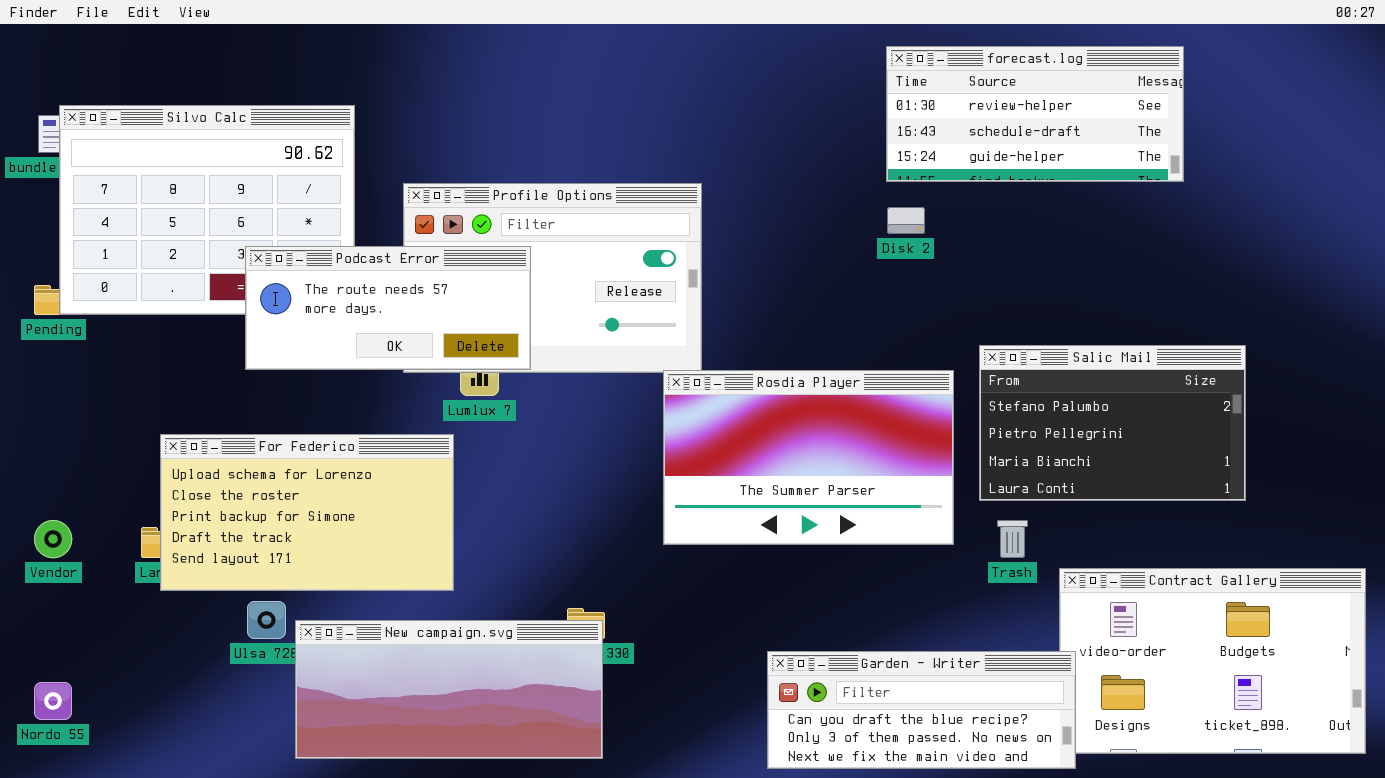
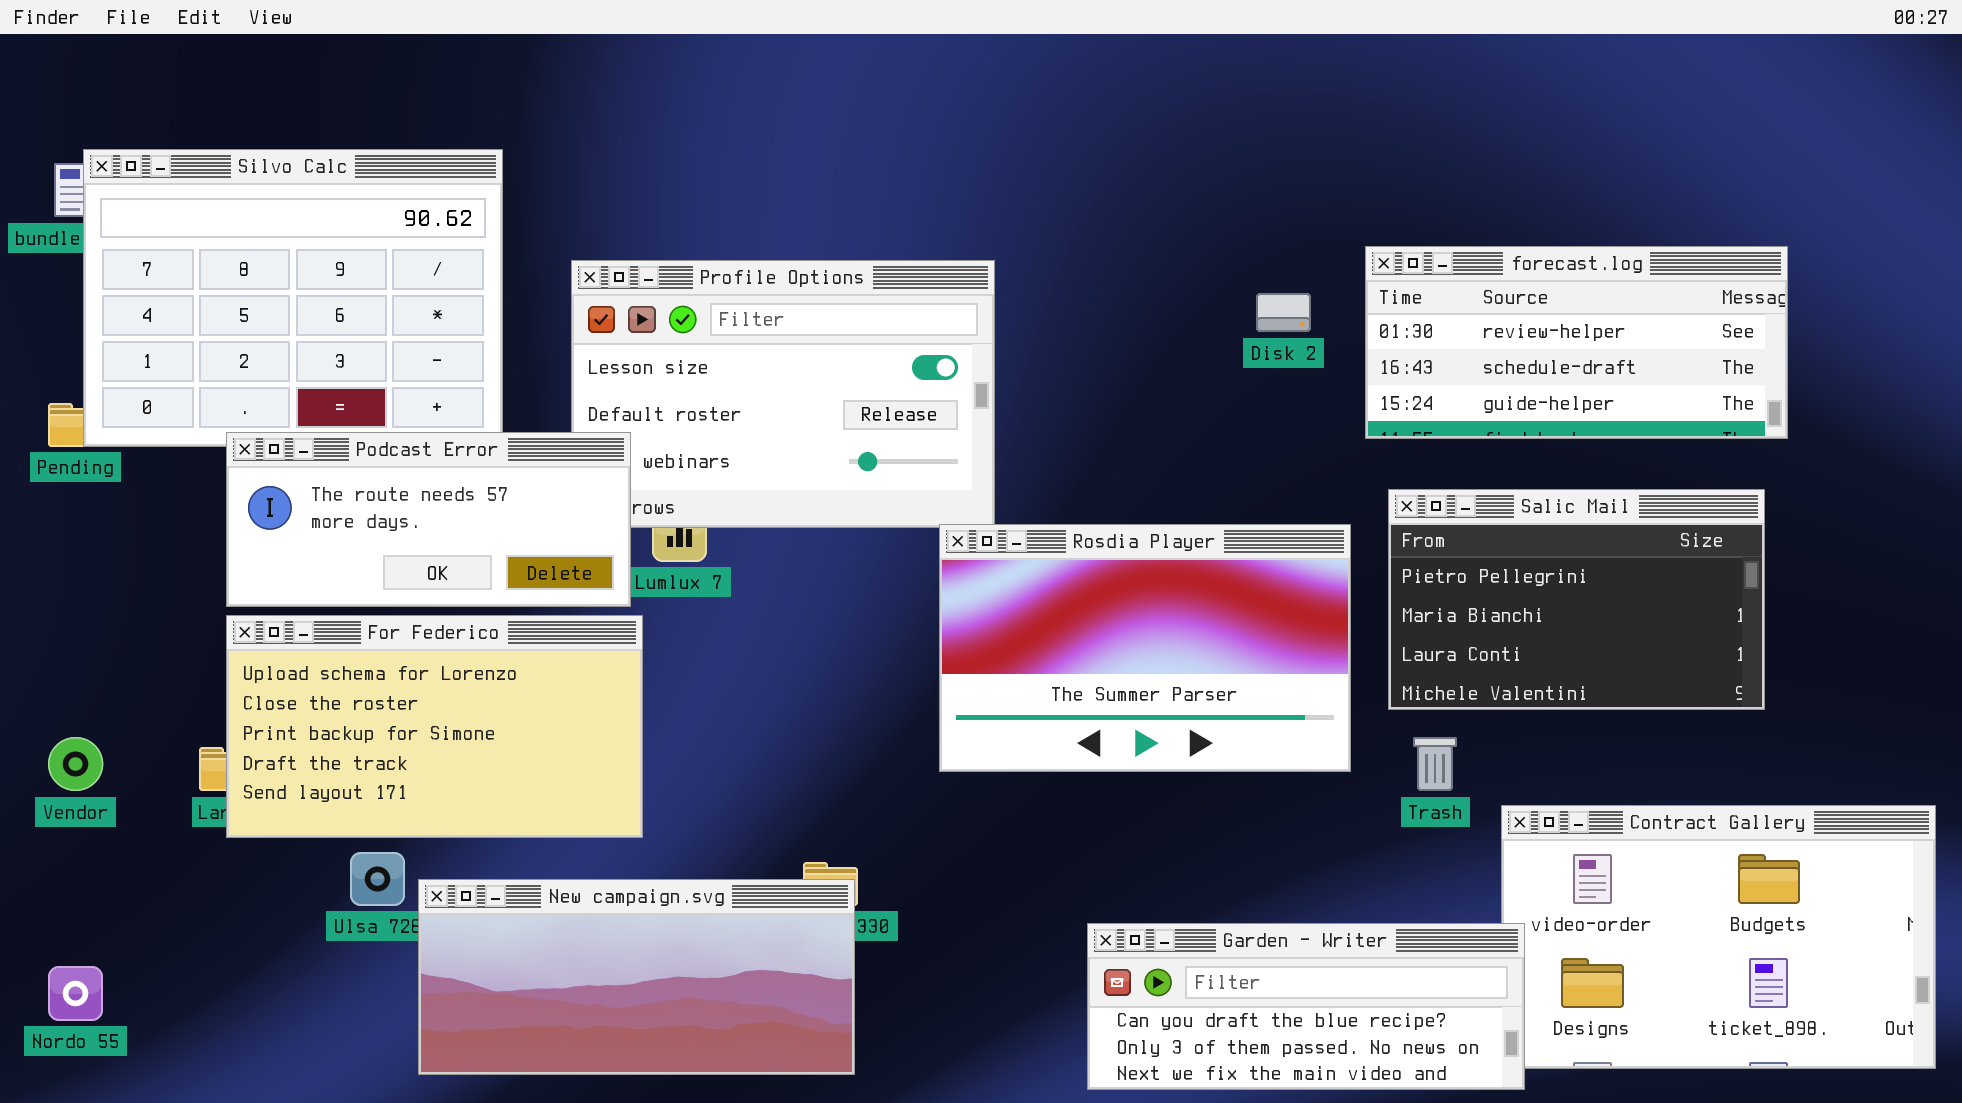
forecast.log: [886,46,1184,182] -> [1365,246,1788,439], moved
Podcast Error: [245,246,531,370] -> [226,432,631,607], moved
Salic Mail: [979,345,1246,501] -> [1388,489,1765,710], scrolled down 1 row

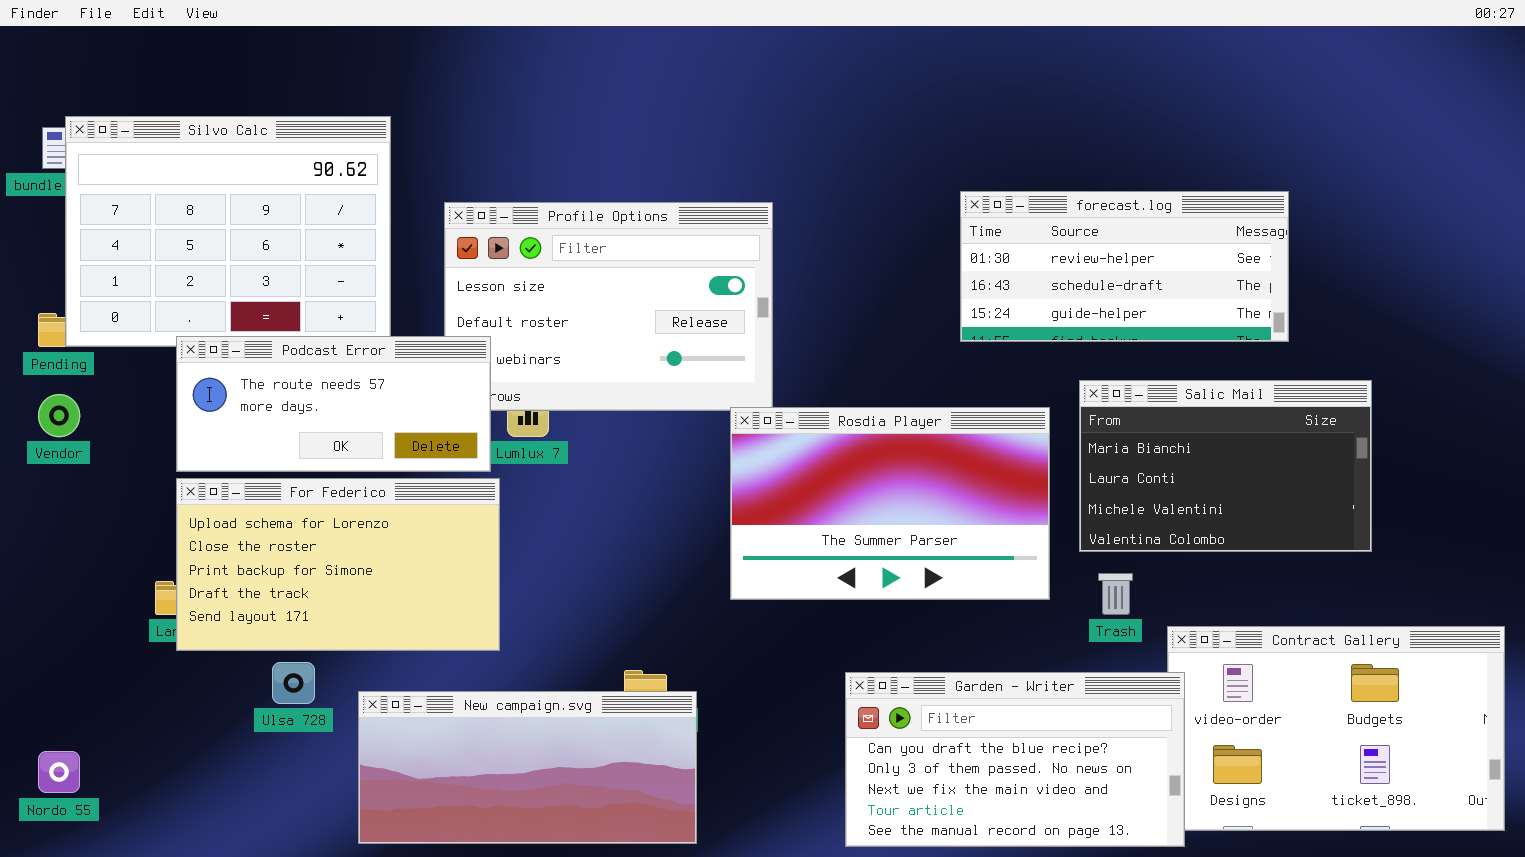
forecast.log: [1365,246,1788,439] -> [960,191,1289,342], moved
Salic Mail: [1388,489,1765,710] -> [1079,380,1372,552], scrolled down 1 row
Vendor: [48,737,103,791] -> [38,394,80,437], moved
New campaign.svg: [418,879,855,1075] -> [358,691,697,844], moved
Garden - Writer: [1087,923,1525,1090] -> [845,672,1185,847], resized

